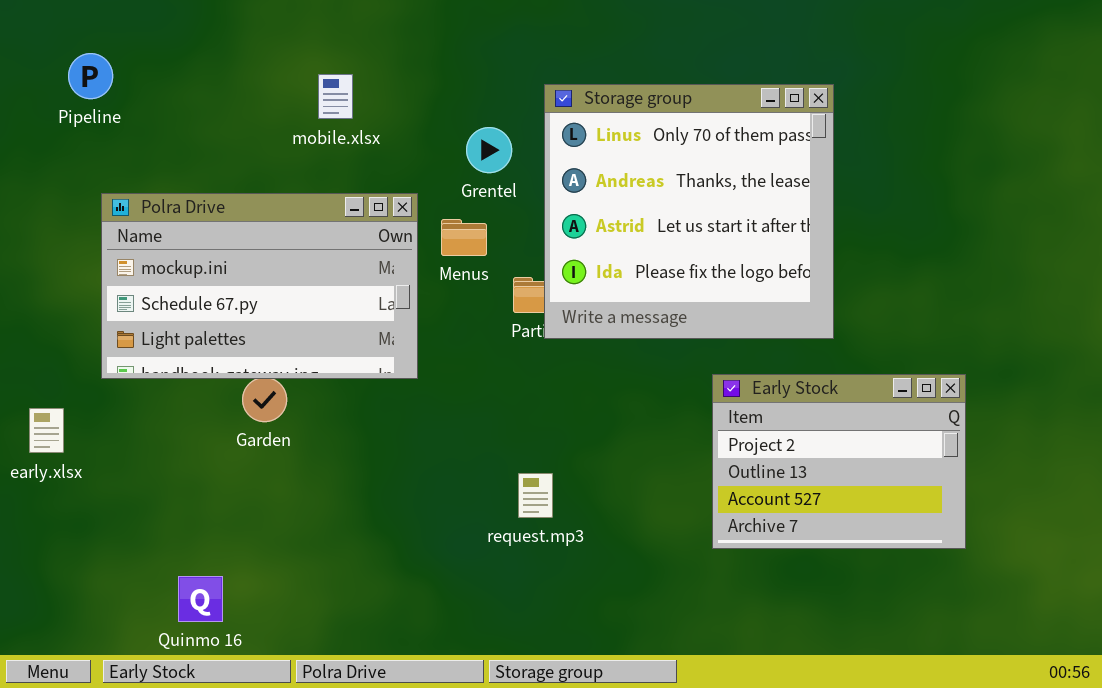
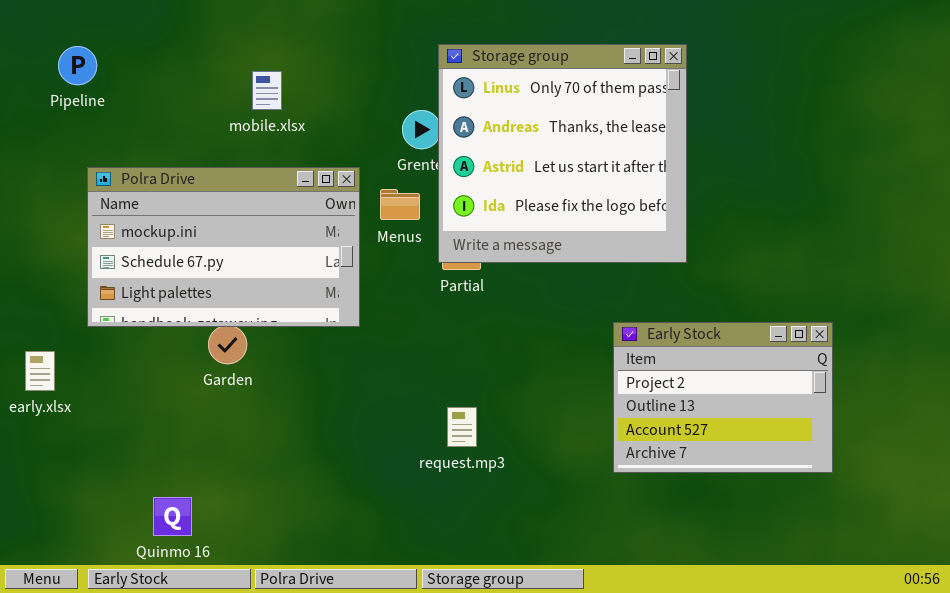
mobile.xlsx: [318,74,353,119] -> [252,71,282,110], moved
Storage group: [544,84,834,339] -> [438,44,687,263], moved

